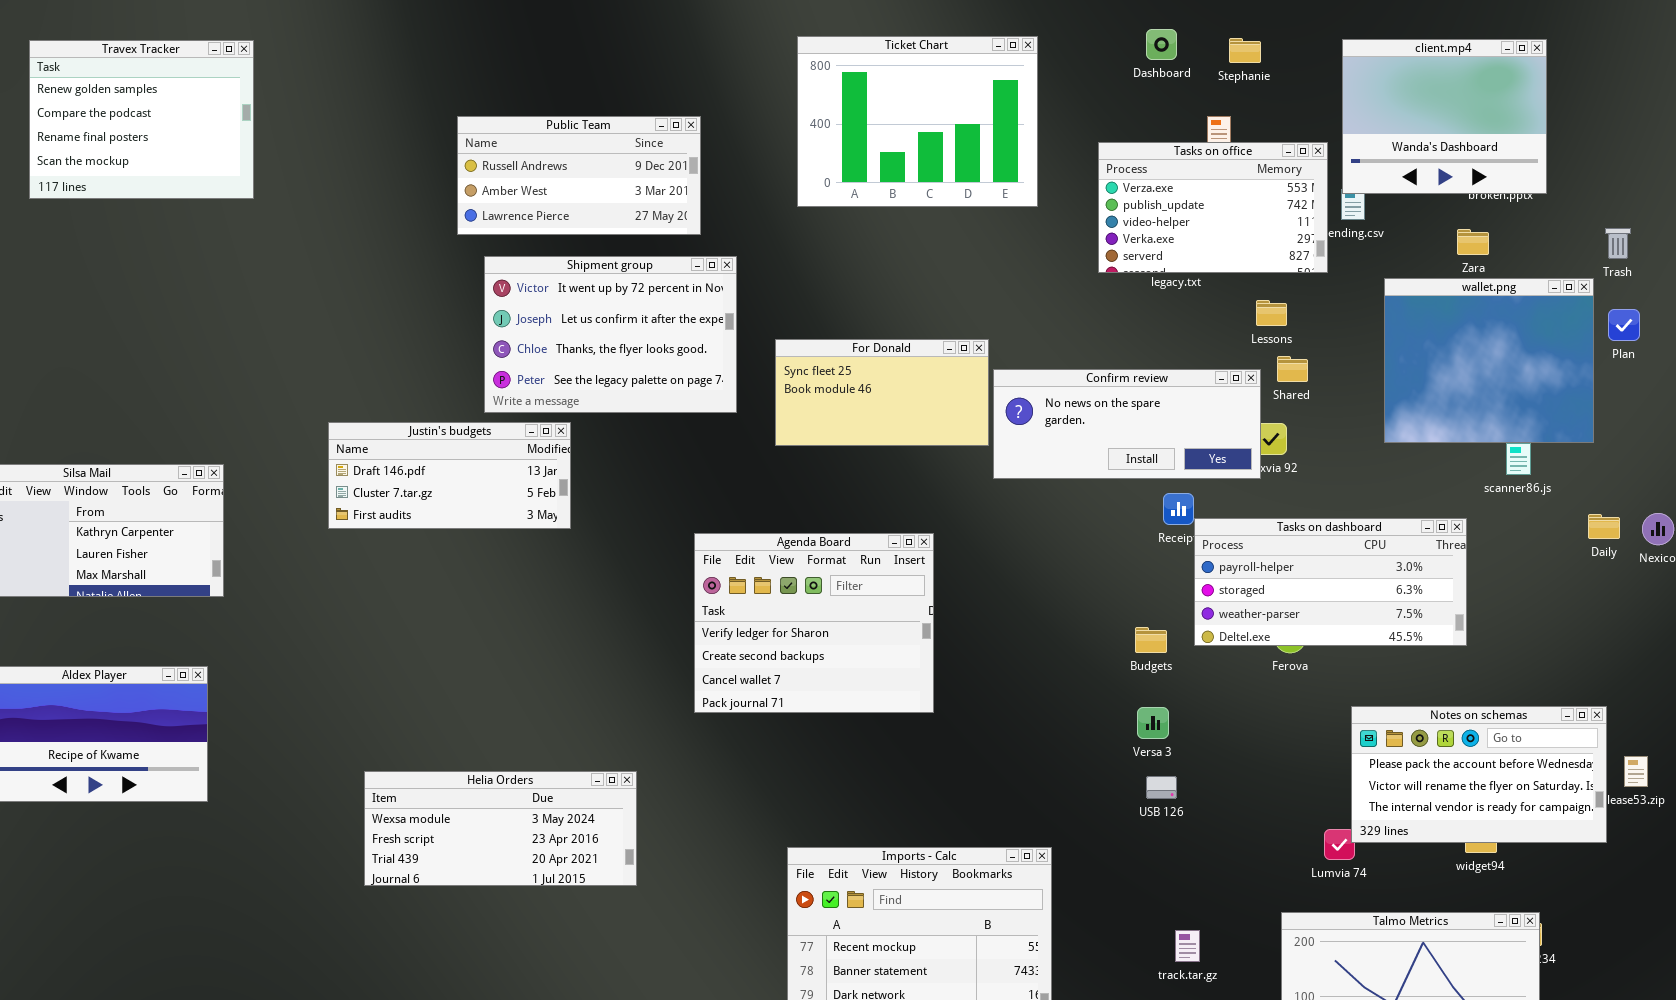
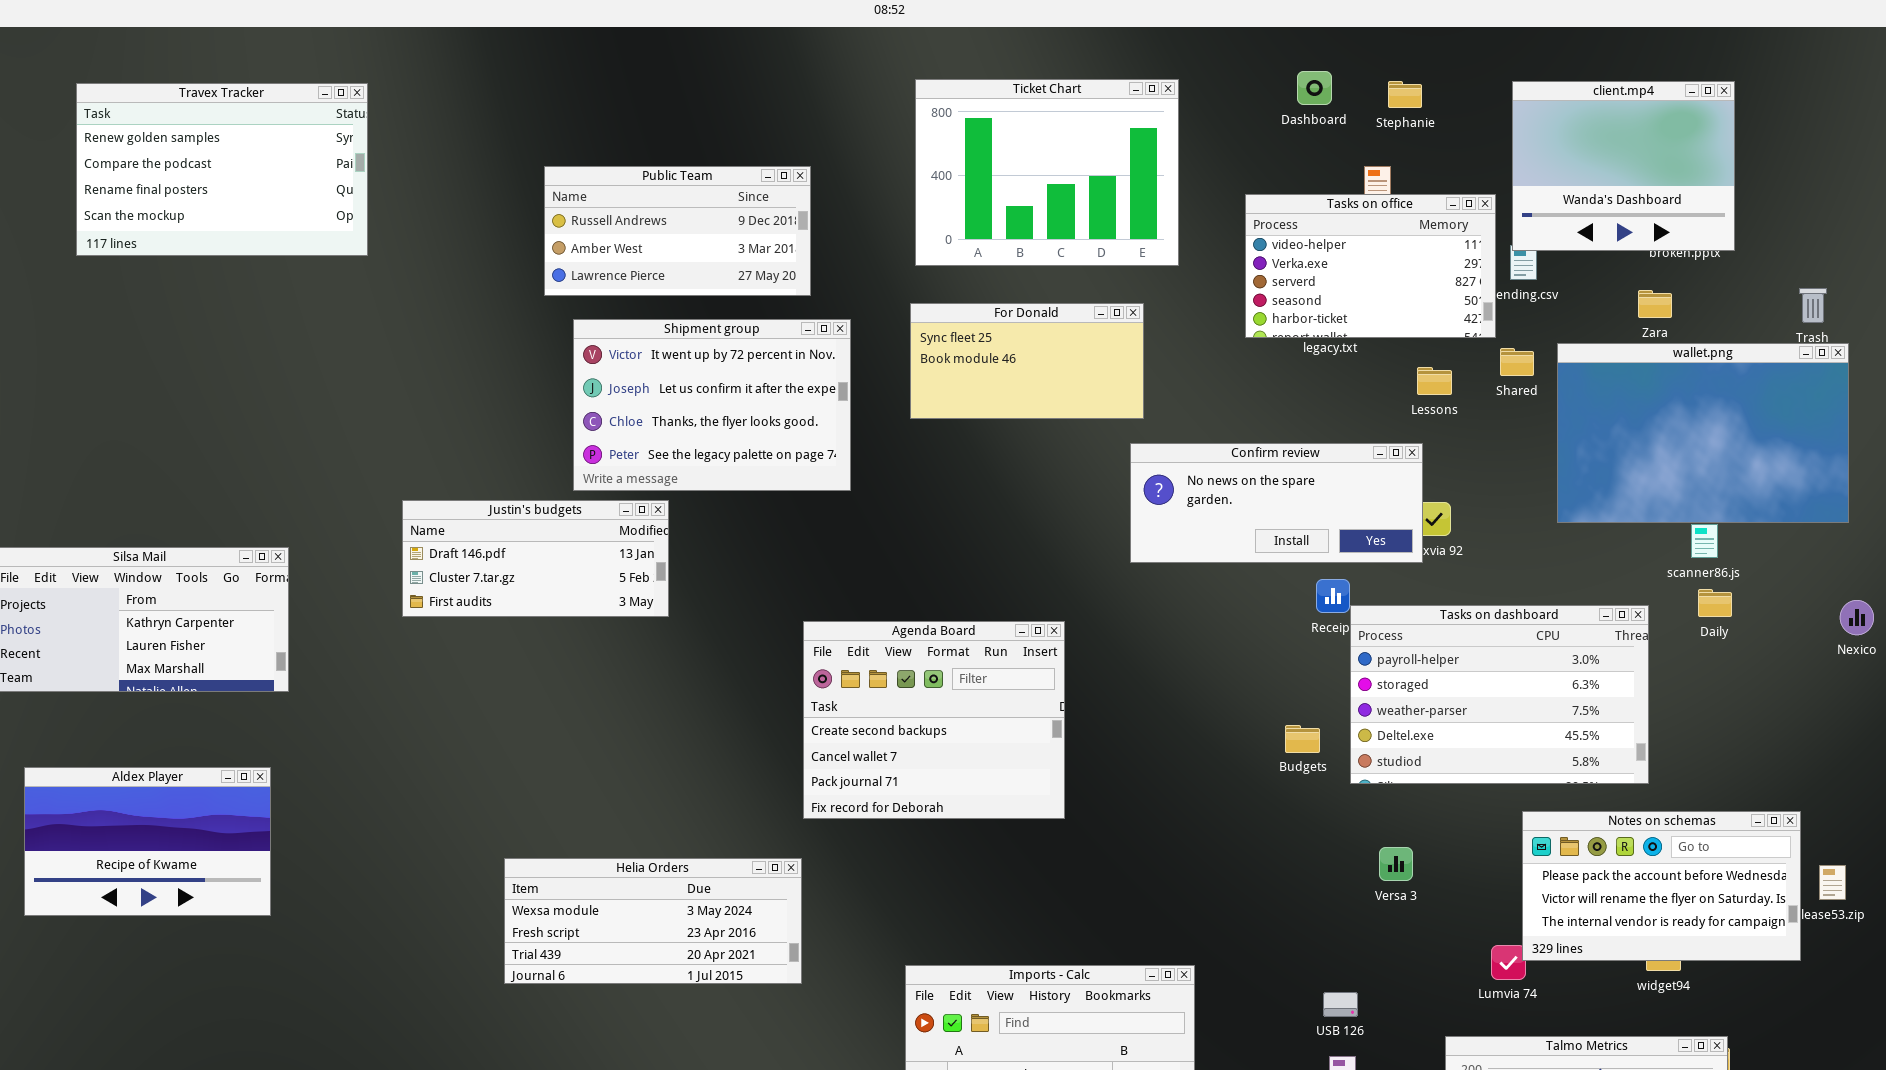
Travex Tracker: [29,40,254,199] -> [76,83,368,256], resized
Tasks on office: [1098,142,1328,273] -> [1245,194,1496,338], scrolled down 2 rows
wallet.png: [1384,278,1594,443] -> [1557,343,1849,523], resized
For Donald: [775,339,989,446] -> [910,303,1144,419], moved
Shared: [1277,356,1308,382] -> [1500,348,1534,376], moved
Daily: [1588,514,1620,539] -> [1698,589,1732,617], moved
Tasks on dashboard: [1194,518,1467,646] -> [1350,605,1649,784], resized
Agenda Board: [694,533,934,713] -> [803,621,1065,819], scrolled down 1 row
Versa 3: [1137,707,1169,739] -> [1379,847,1413,881], moved
Helia Orders: [364,771,637,886] -> [504,858,802,984], moved
USB 126: [1146,776,1177,799] -> [1323,992,1358,1017], moved

